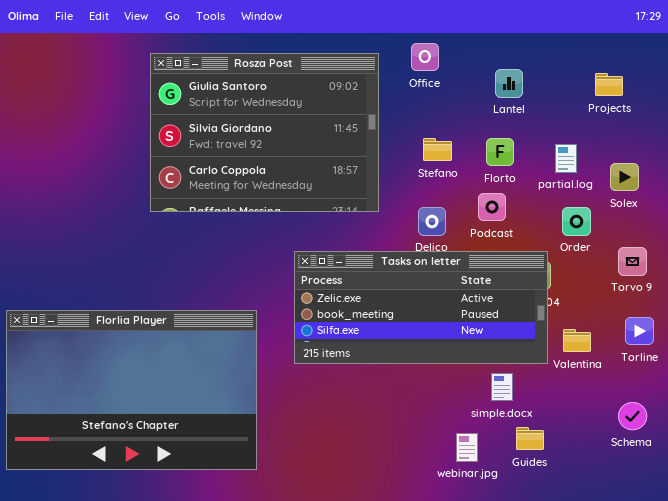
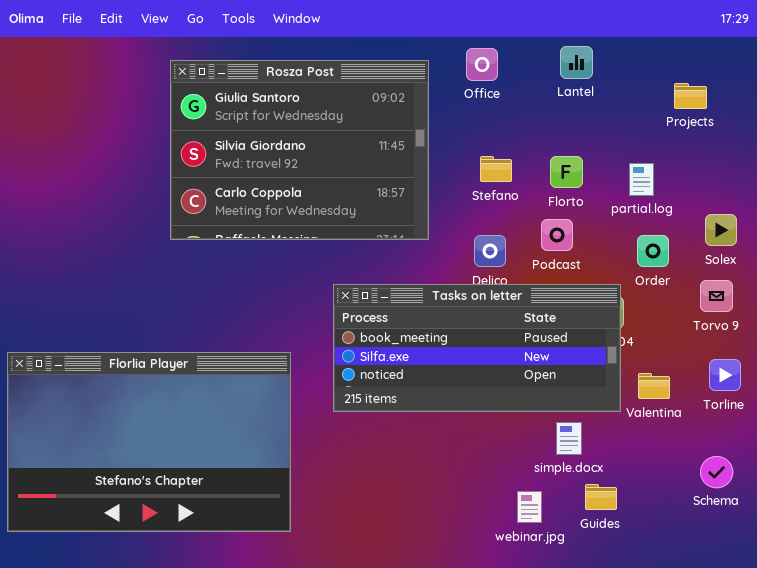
Lantel: [495,69,523,98] -> [560,46,593,79], moved
Solex: [610,163,639,191] -> [705,214,737,246], moved
Tasks on letter: [294,251,548,364] -> [333,284,621,412], scrolled down 1 row

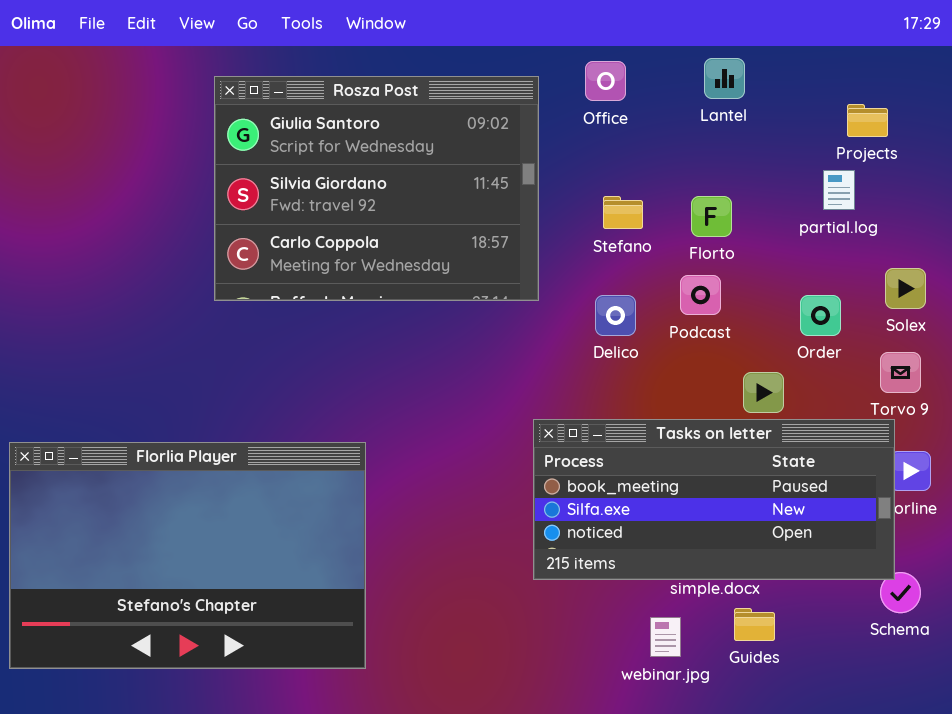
partial.log: [629,163,654,196] -> [823,170,855,210], moved
Tasks on letter: [333,284,621,412] -> [533,419,895,580], moved

